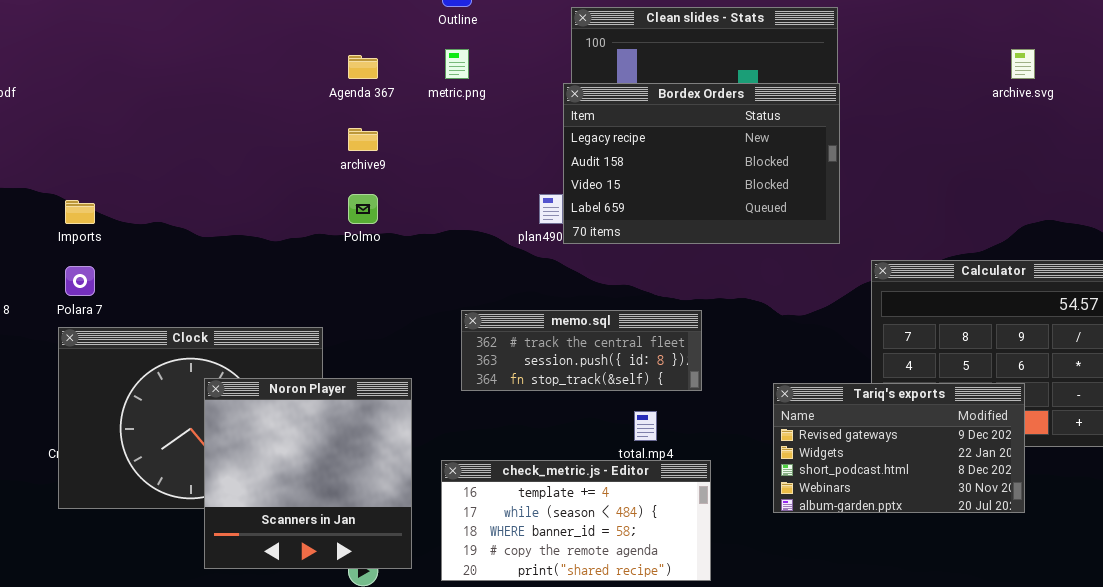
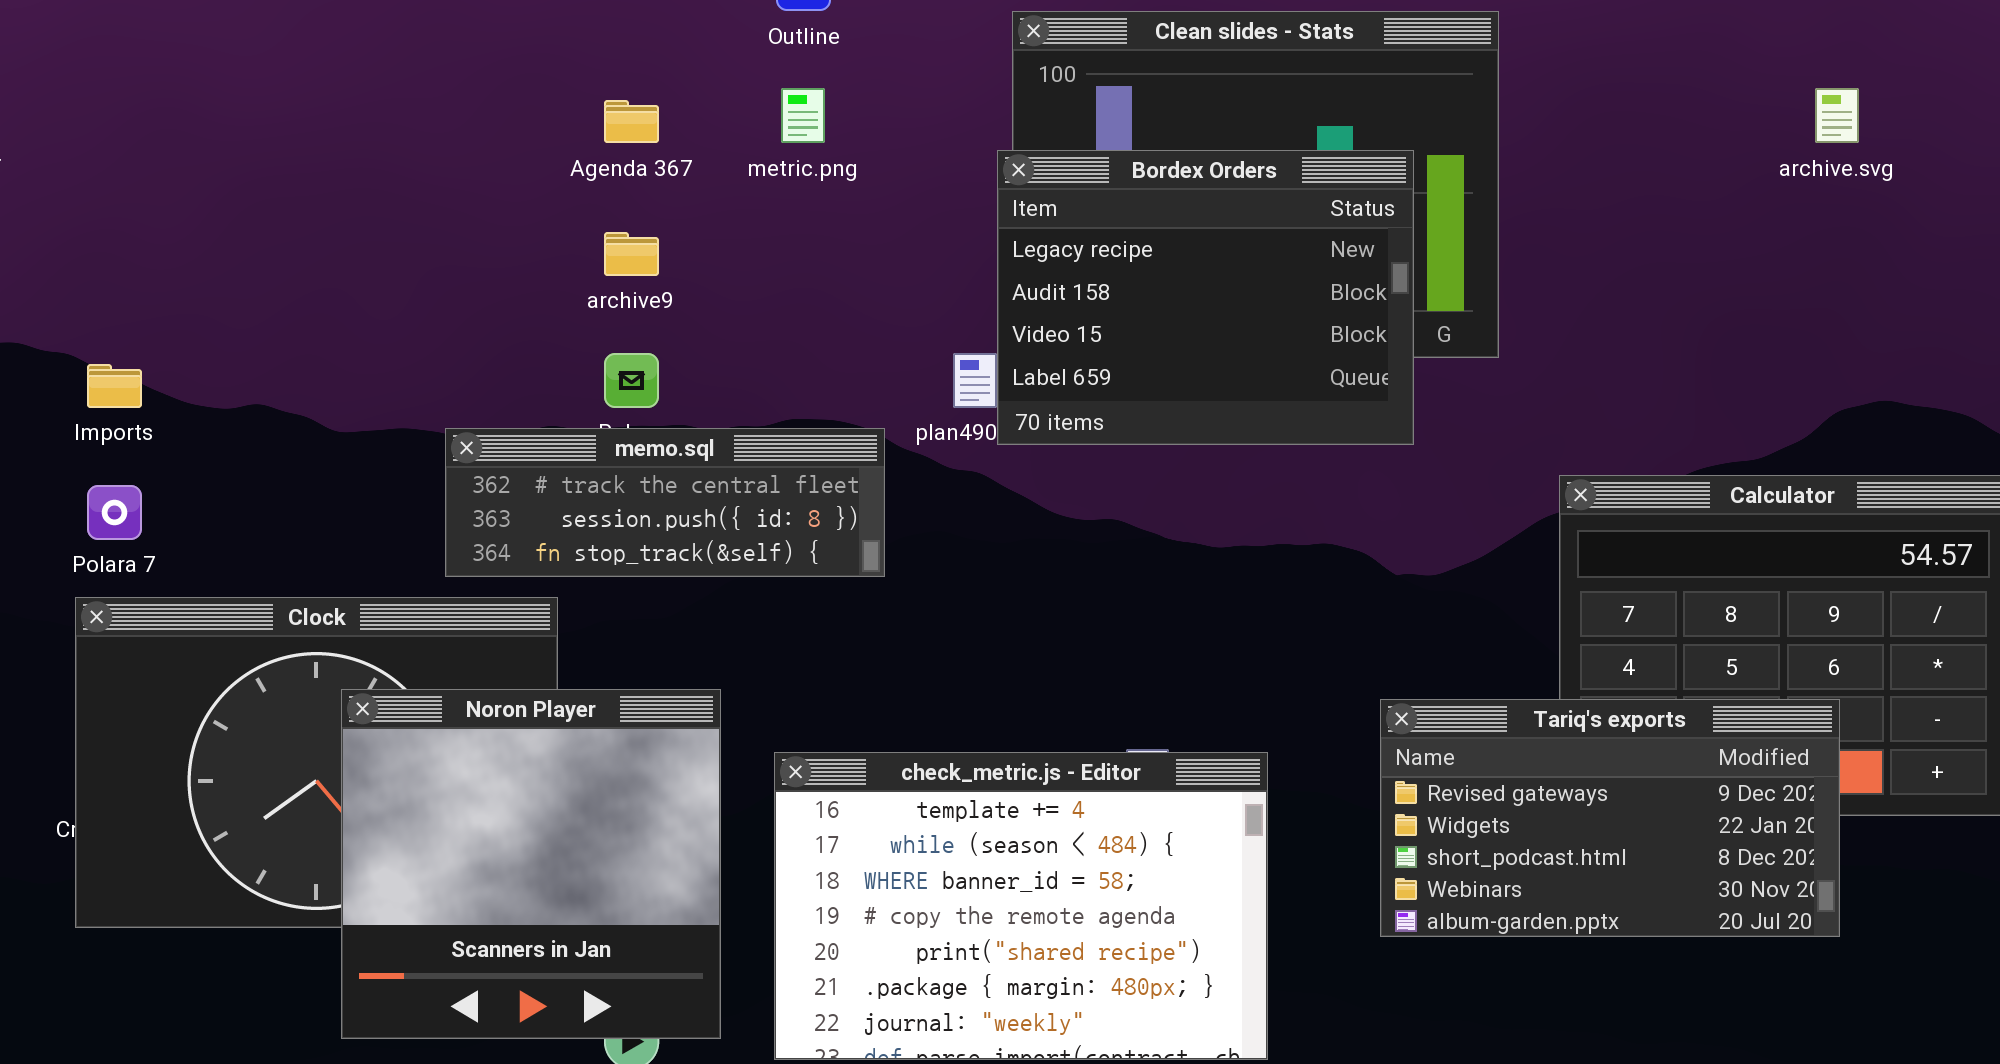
Bordex Orders: [563,83,840,244] -> [997,150,1414,445], resized
memo.sql: [461,310,702,391] -> [445,428,885,577], moved
check_metric.js - Editor: [441,460,711,581] -> [774,752,1268,1060], resized

